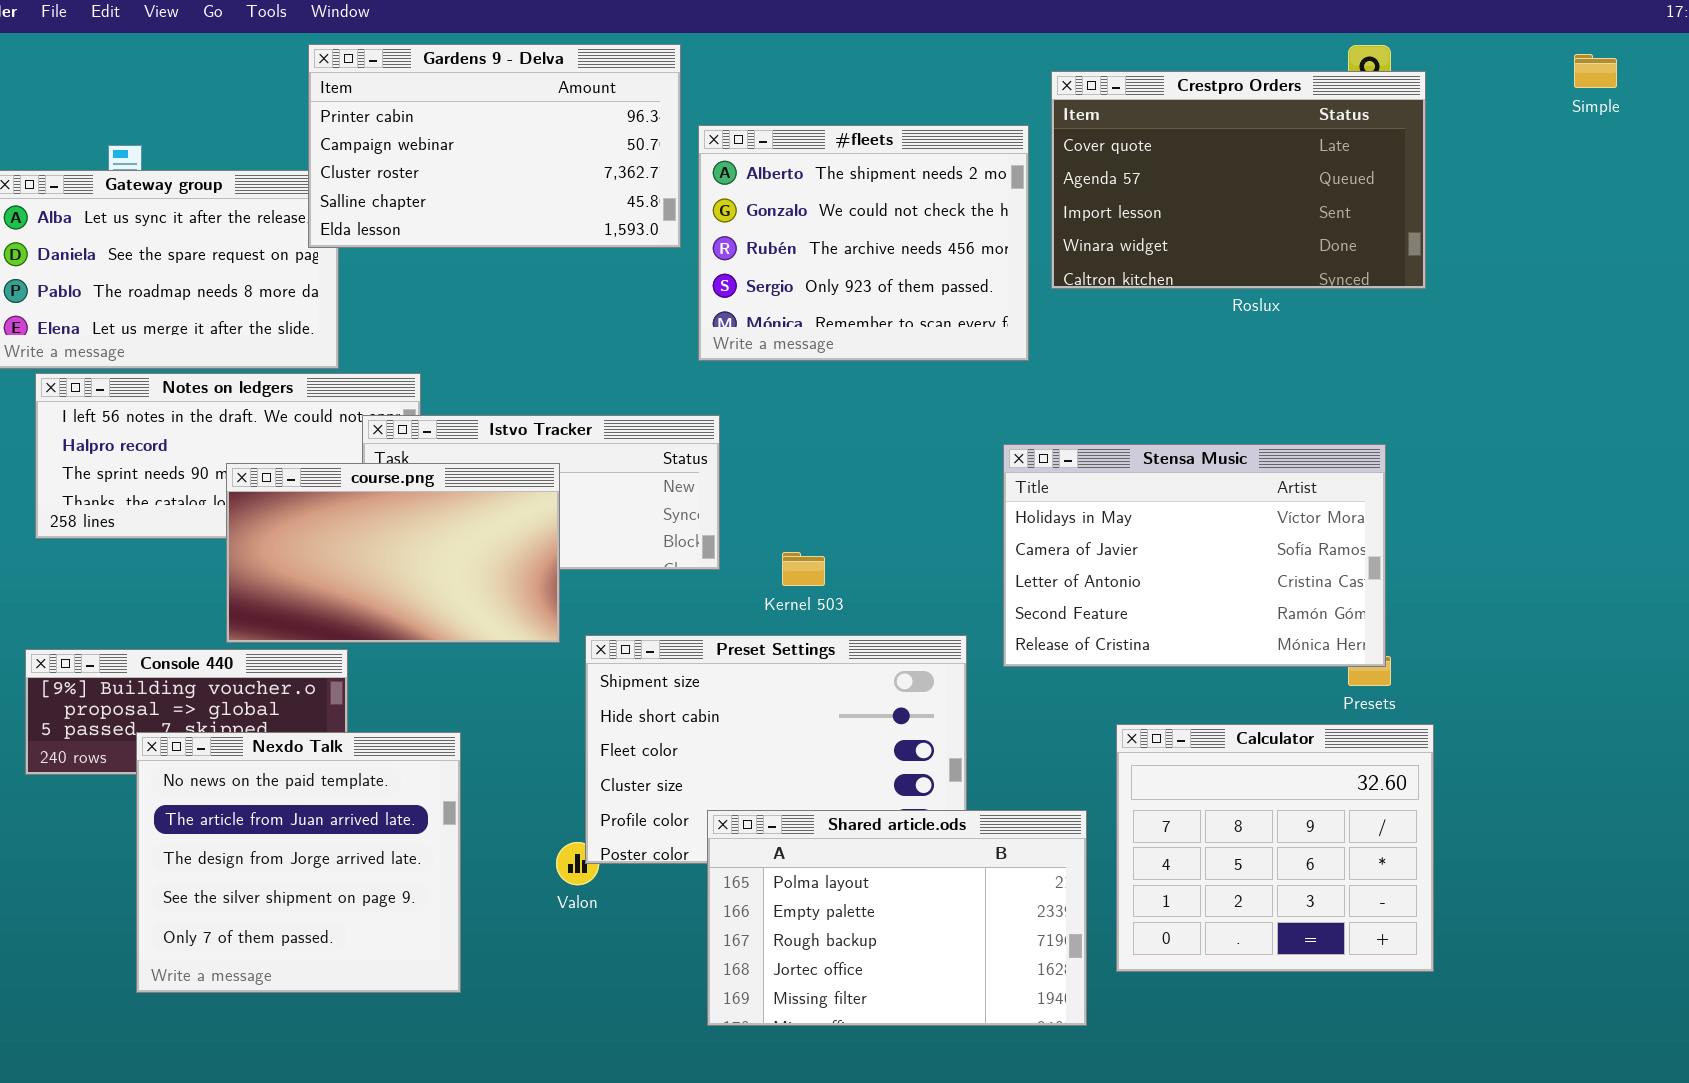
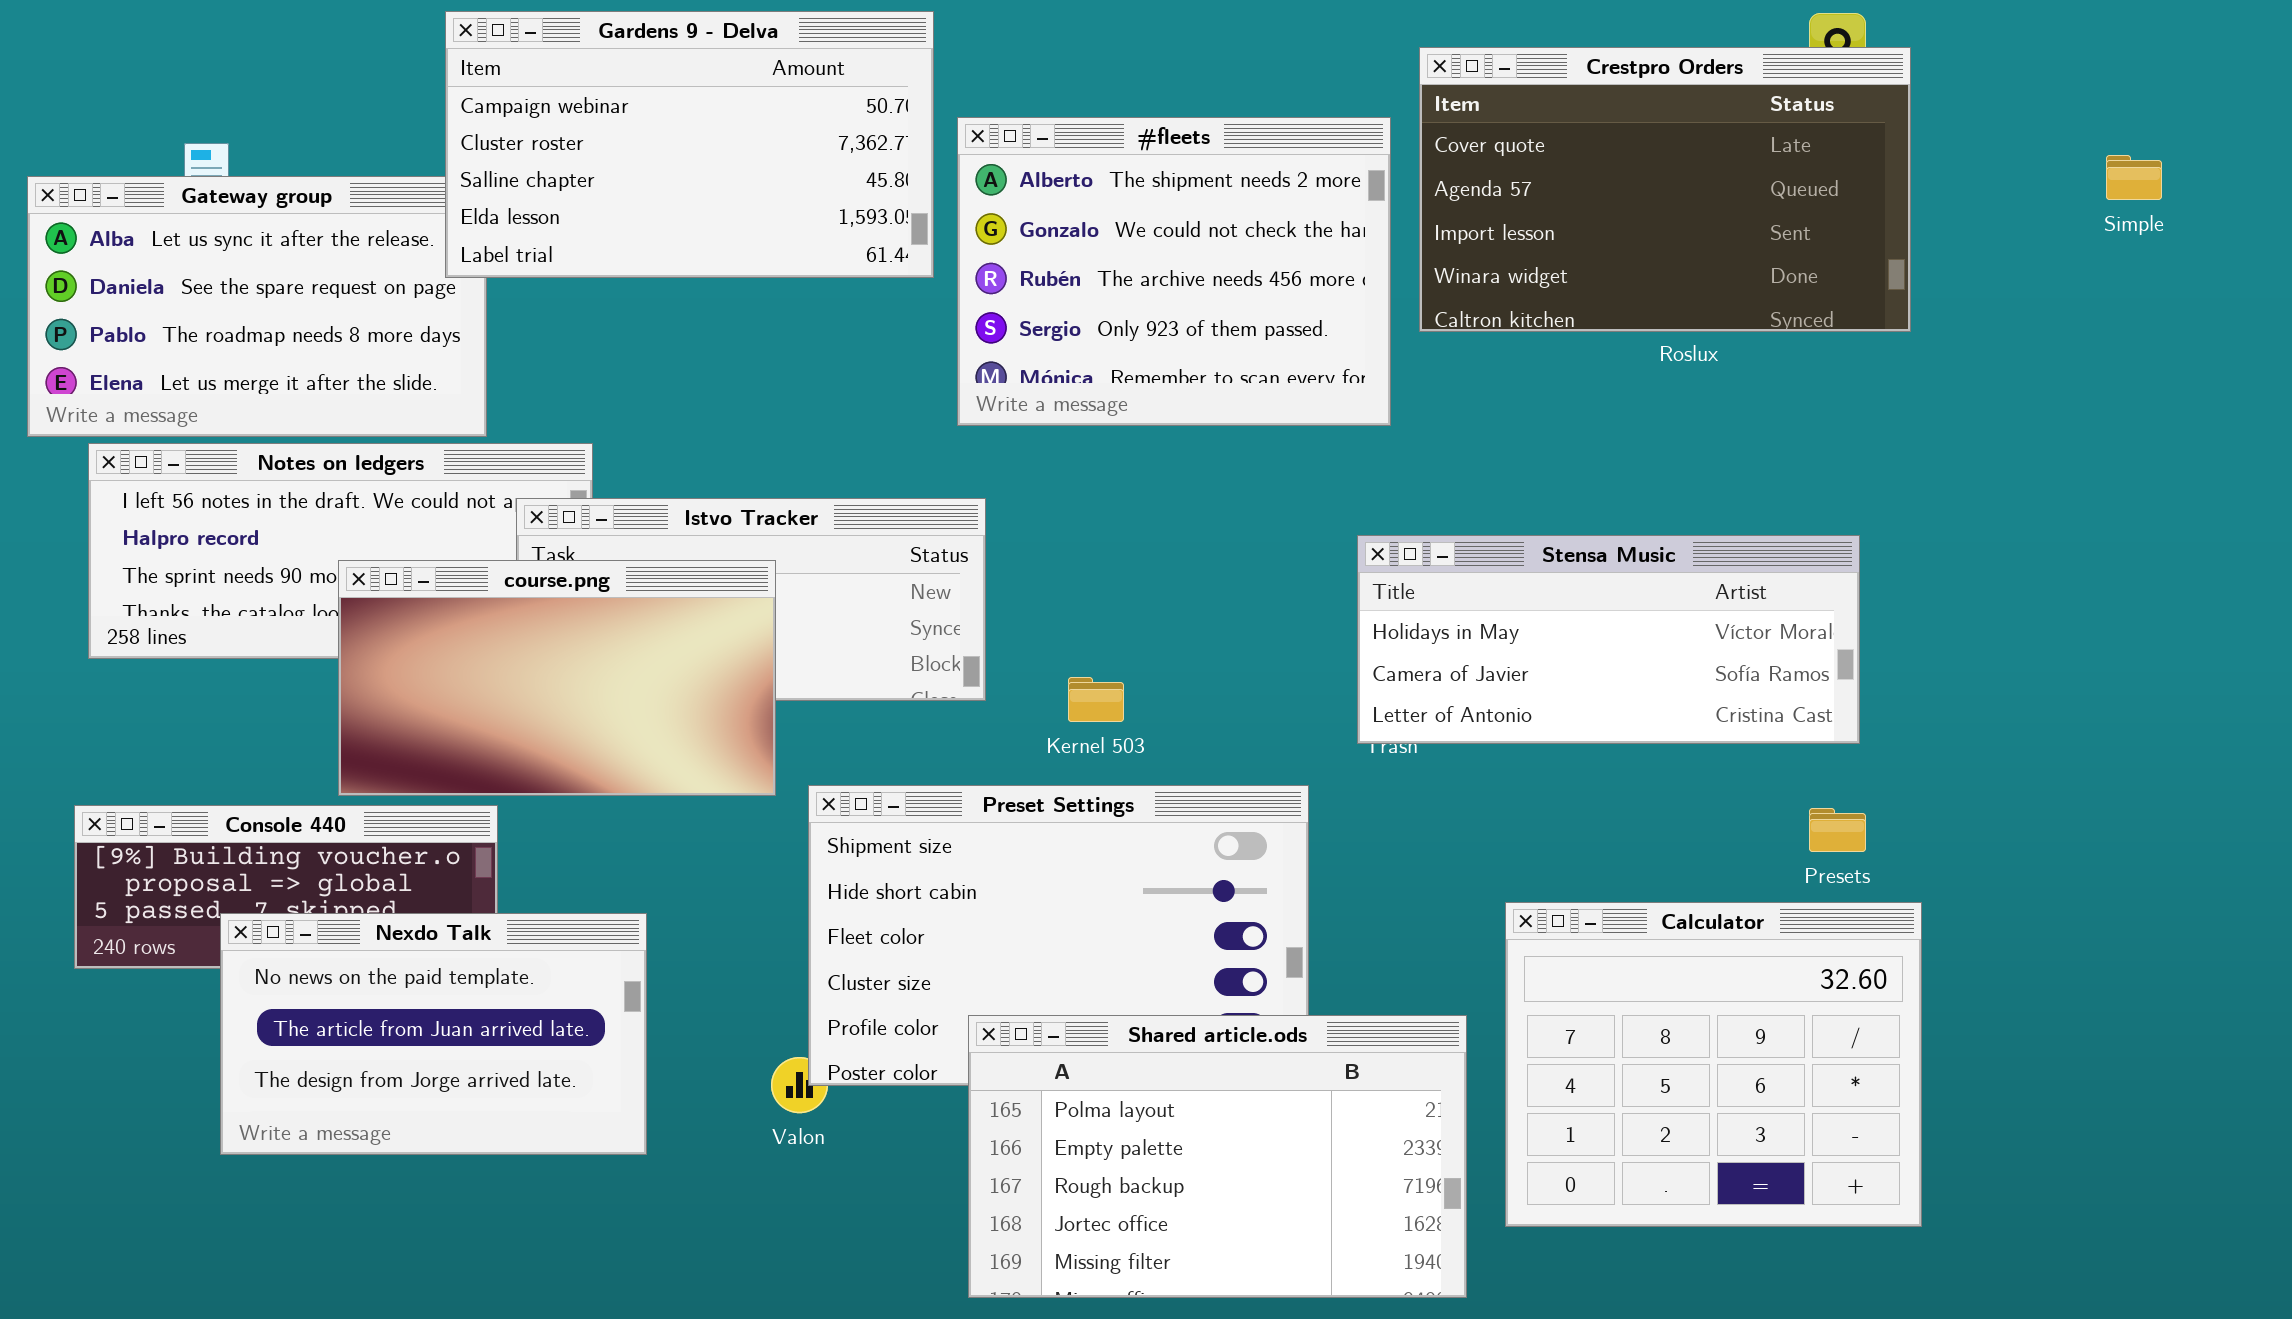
Gardens 9 - Delva: [308,44,681,248] -> [445,11,934,278], scrolled down 1 row
Simple: [1574,54,1617,88] -> [2106,155,2162,200], moved
Stensa Music: [1003,444,1386,667] -> [1357,535,1860,744], resized
Nexdo Talk: [136,732,461,993] -> [220,913,647,1155], resized

